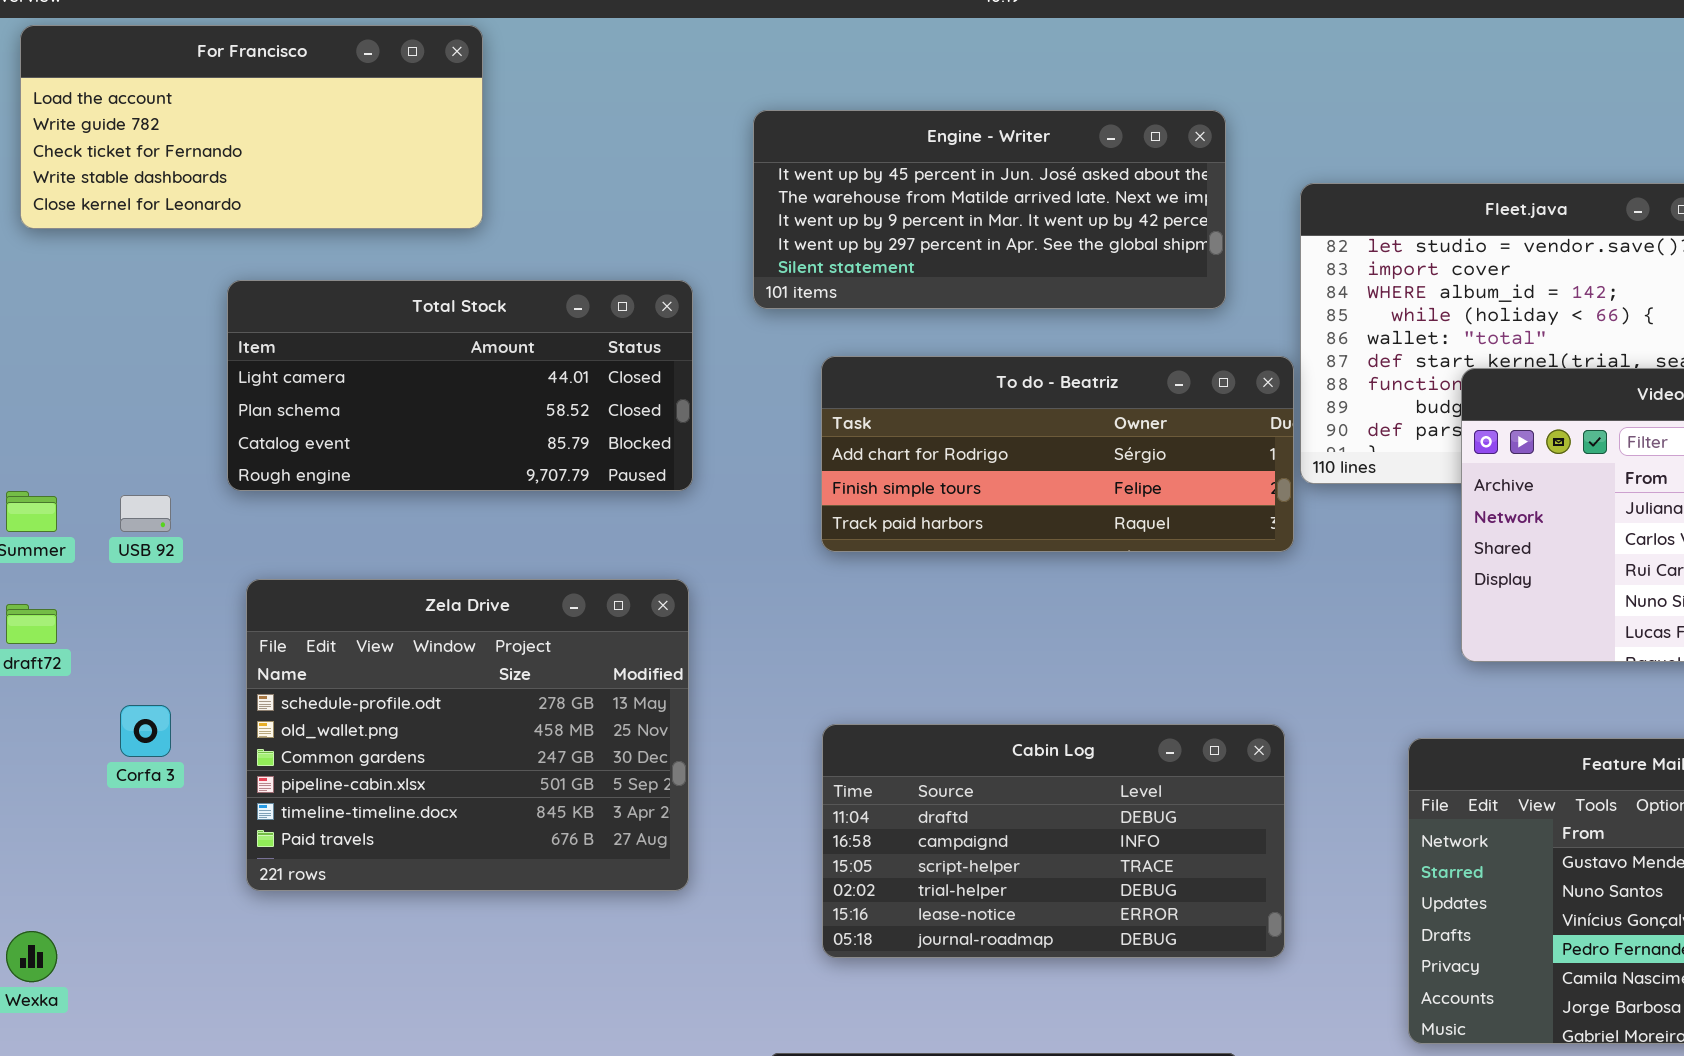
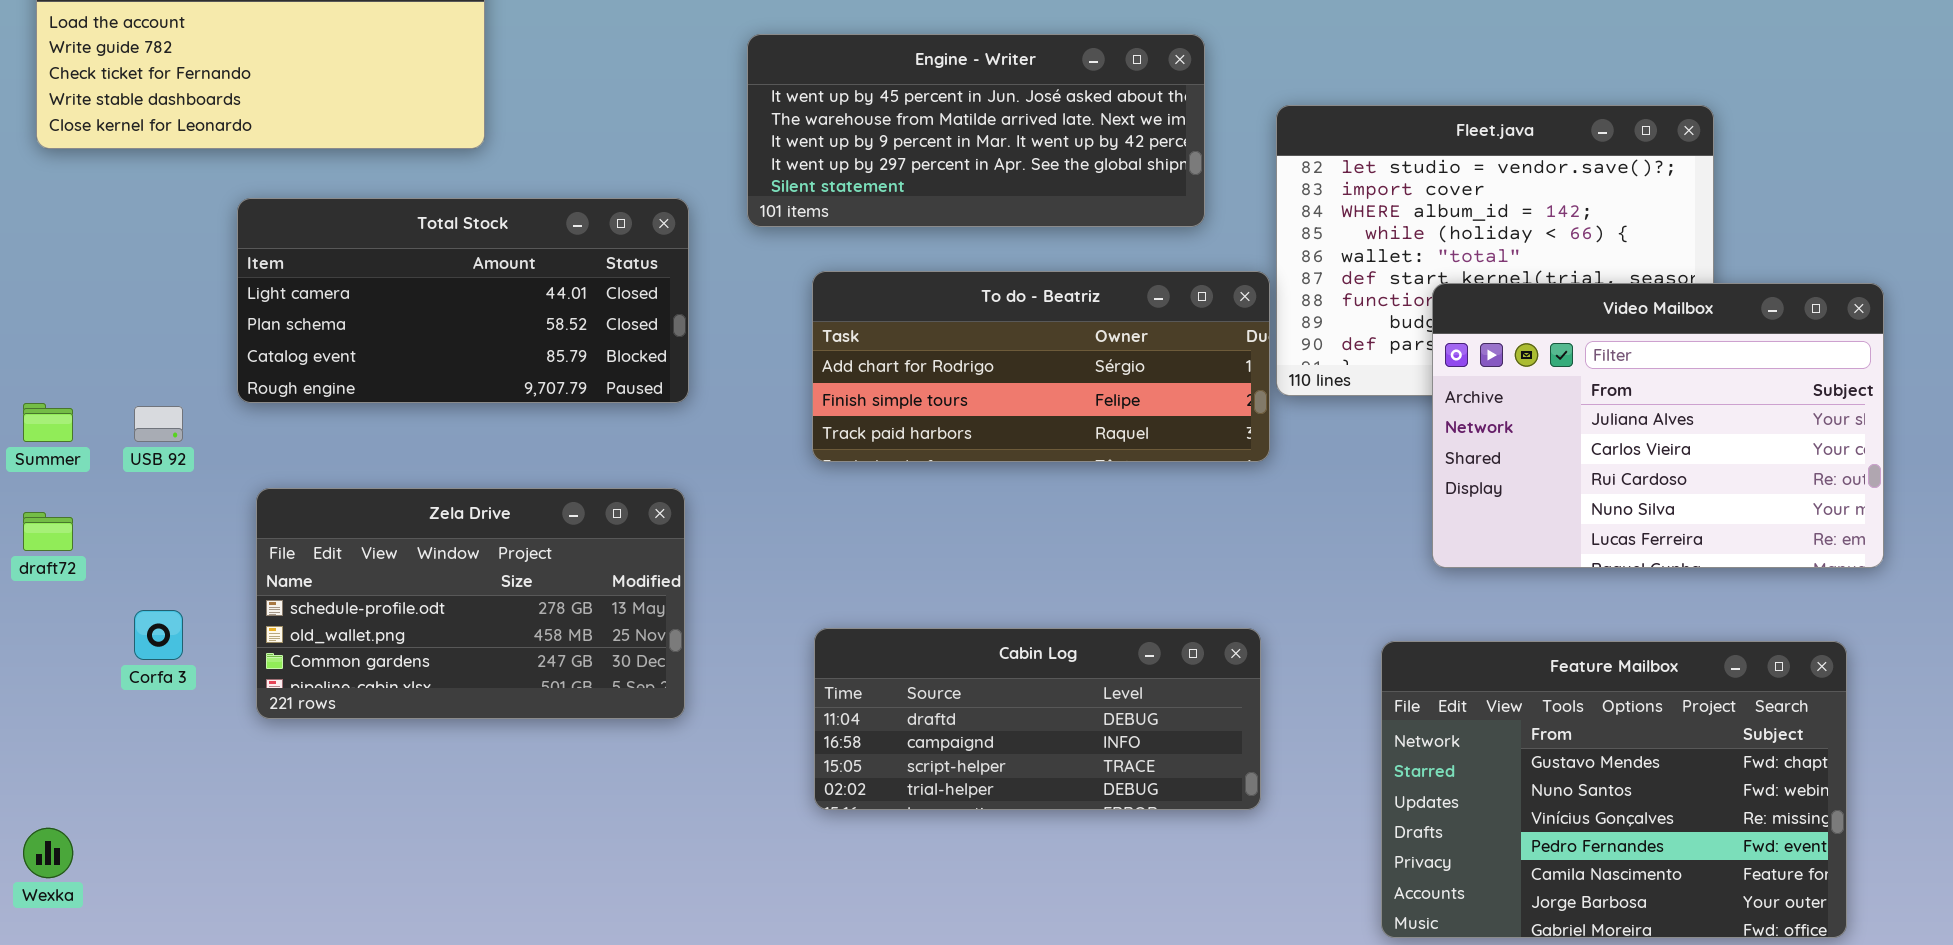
Zela Drive: [246,579,689,891] -> [256,488,685,719], resized
Cabin Log: [822,724,1285,958] -> [814,628,1261,810], resized

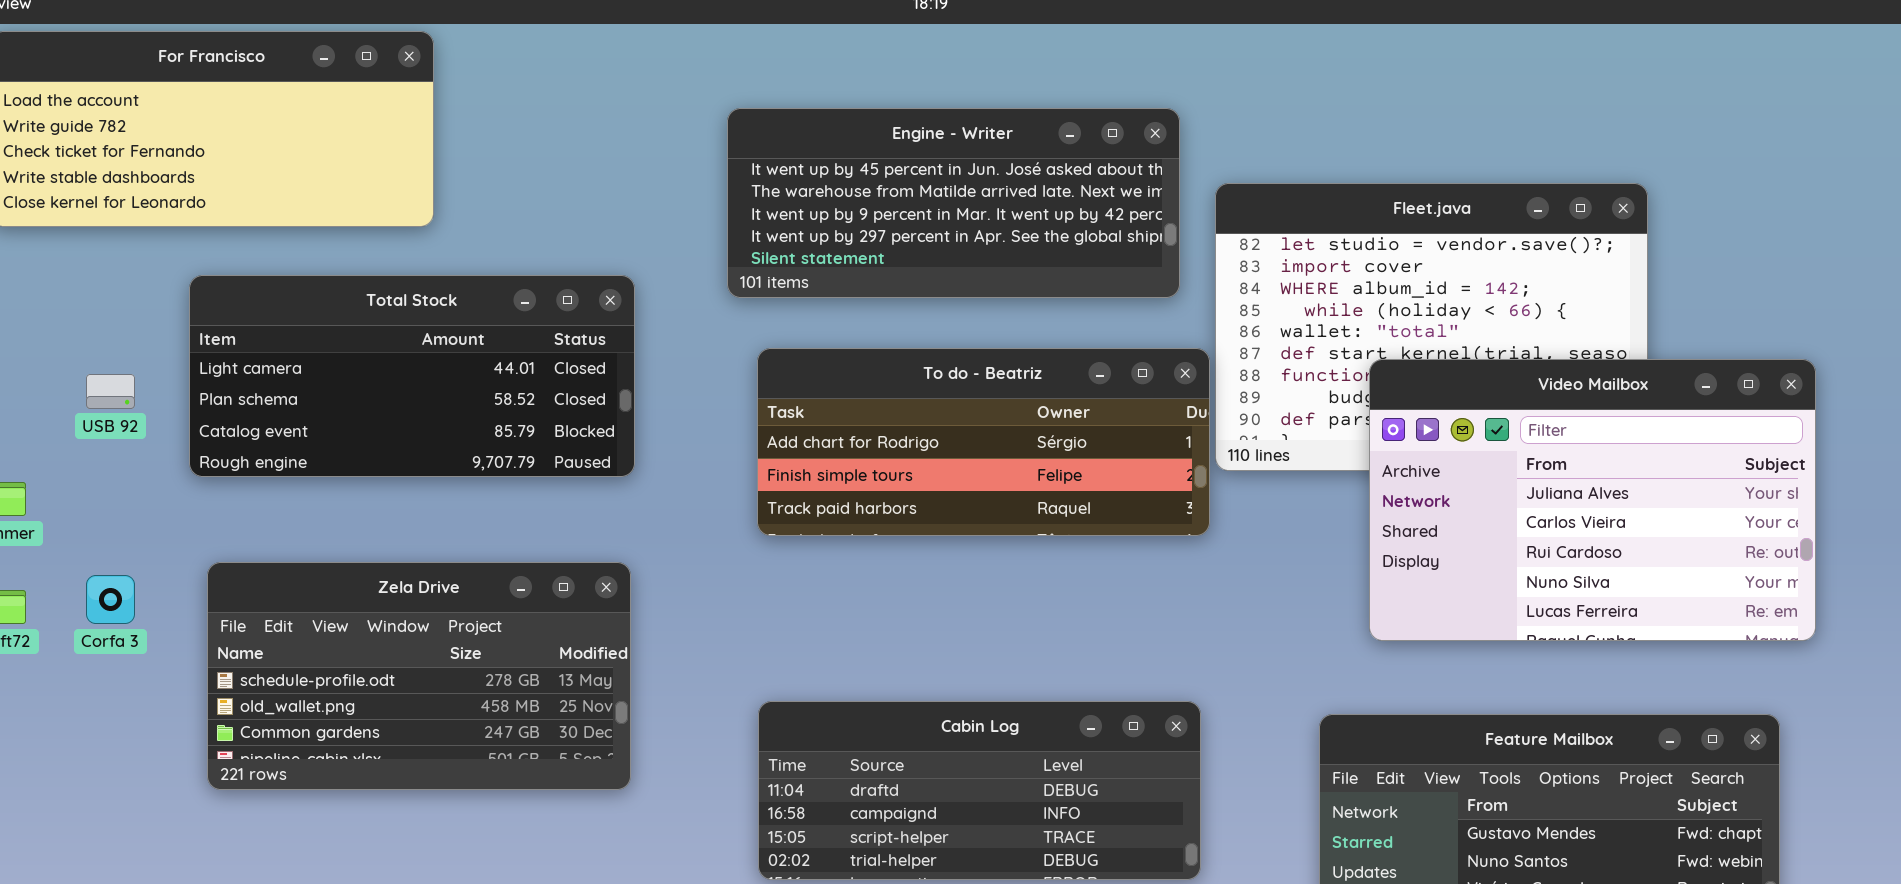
Engine - Writer: [747,34,1205,227] -> [727,108,1180,298], moved
USB 92: [134,406,183,442] -> [86,374,135,409], moved
Corfa 3: [134,610,183,660] -> [86,575,135,624], moved

